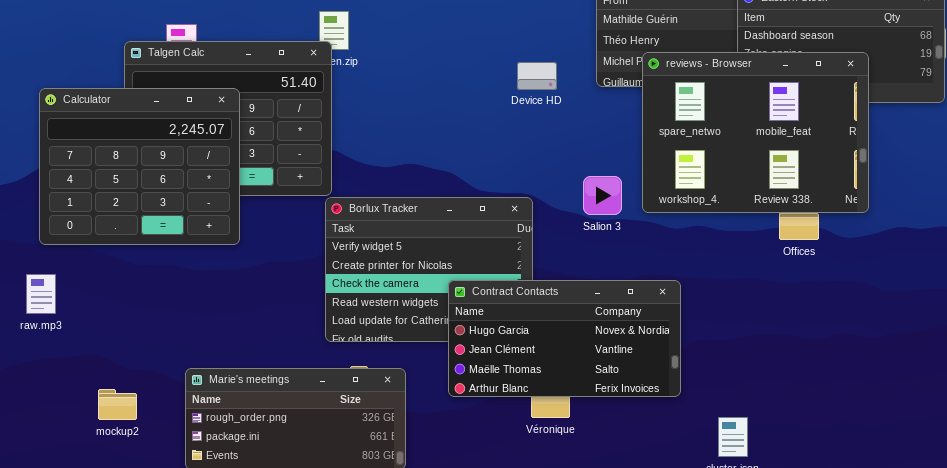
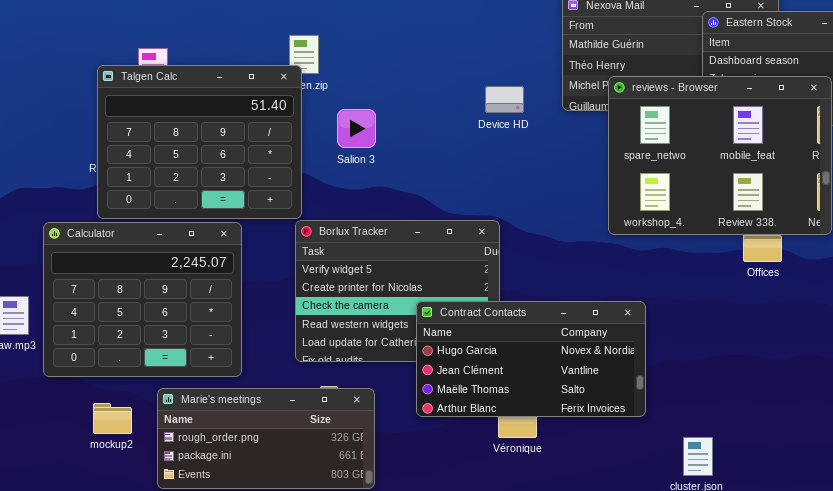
Calculator: [39,88,240,245] -> [43,222,242,377], moved
Salion 3: [583,176,622,215] -> [337,109,376,148], moved
mockup2: [98,389,137,420] -> [93,403,132,434], moved

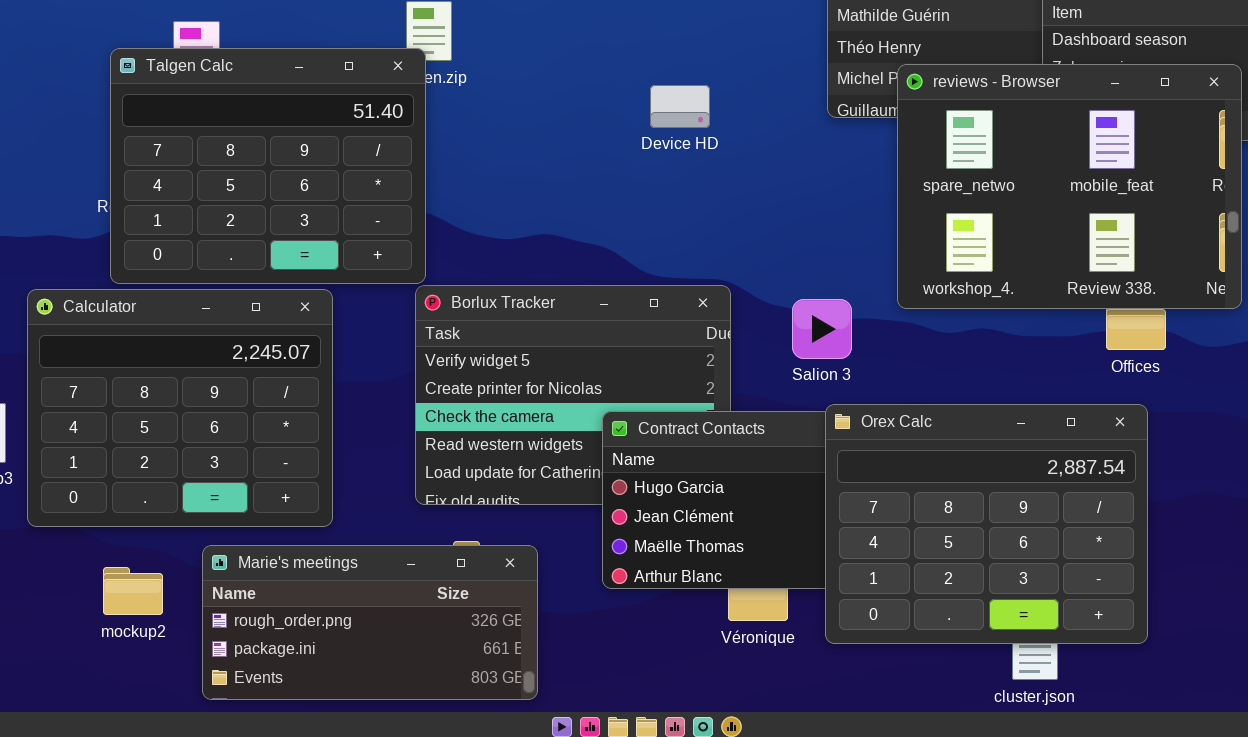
Device HD: [485,86,524,113] -> [650,85,710,128], moved
Salion 3: [337,109,376,148] -> [792,299,852,359], moved
Orex Calc: none -> [825,404,1148,644], opened

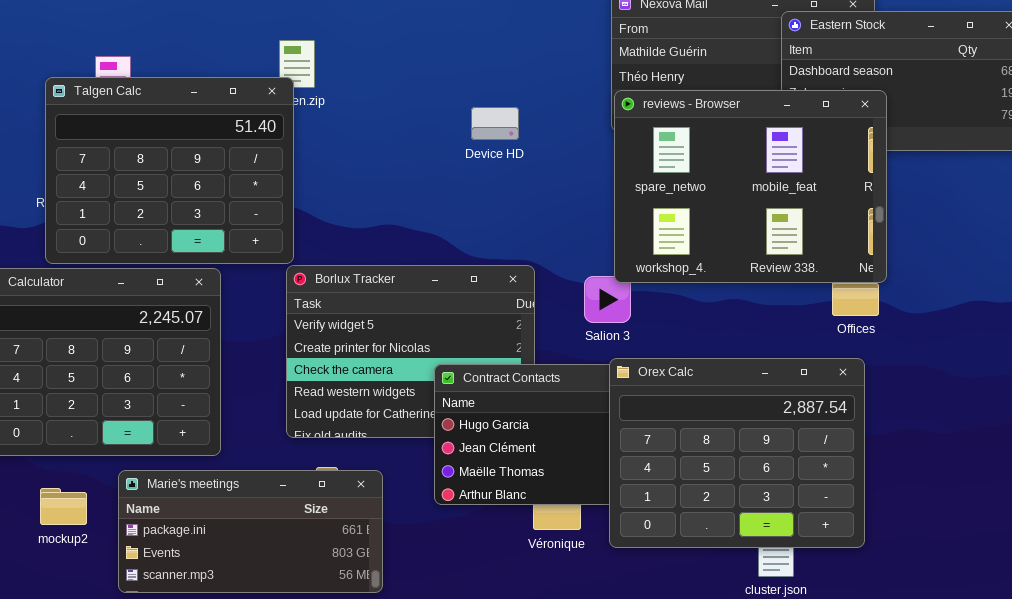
reviews - Browser: [897,64,1242,309] -> [614,90,887,283], moved
Marie's meetings: [202,545,538,700] -> [118,470,383,593], scrolled down 1 row

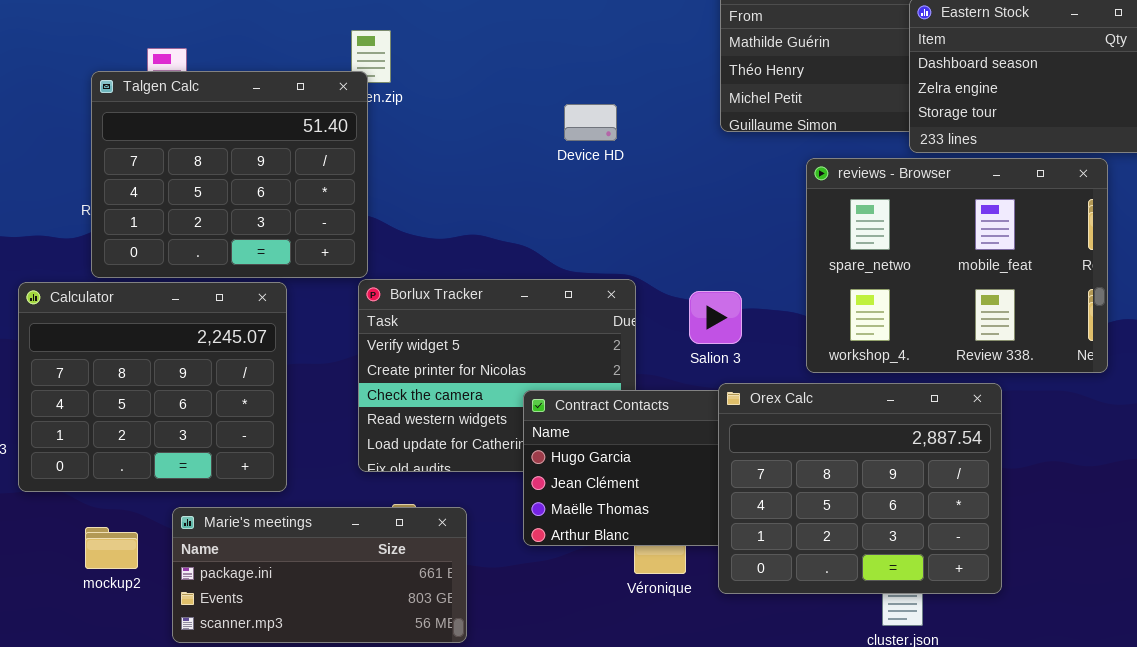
reviews - Browser: [614,90,887,283] -> [806,158,1108,373], moved

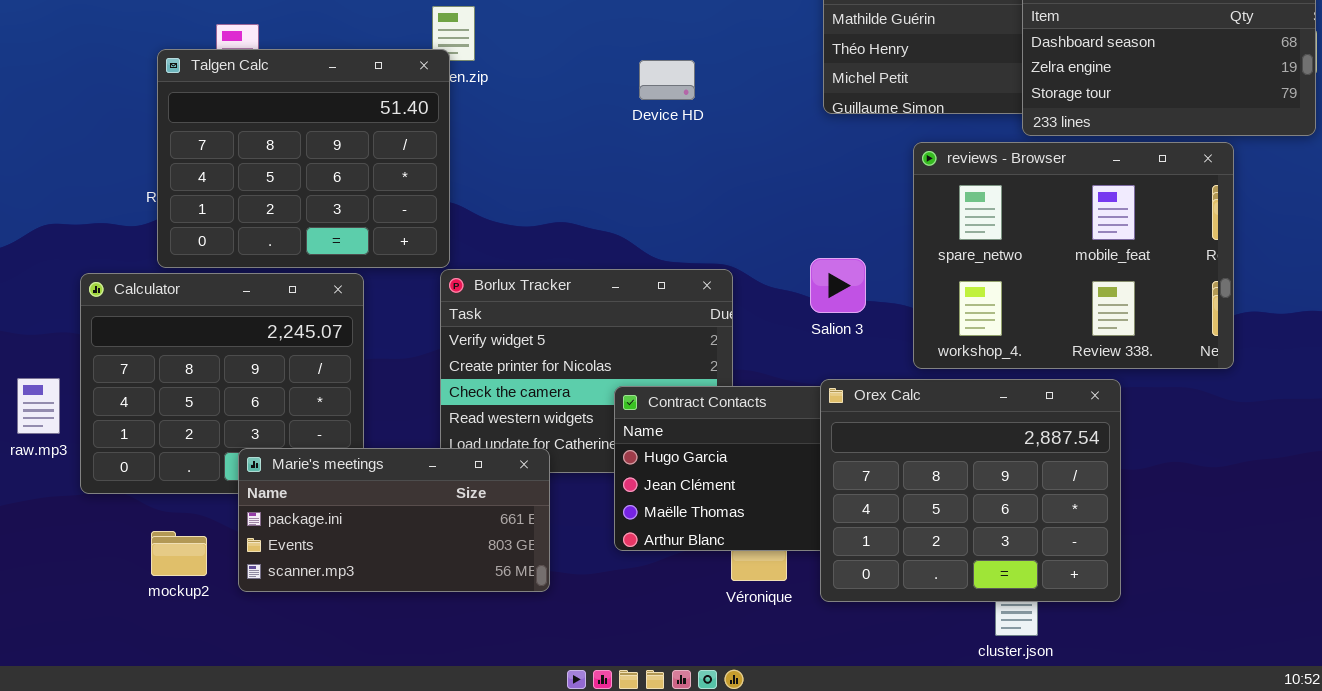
Device HD: [564,104,617,141] -> [639,60,695,100], moved
Salion 3: [689,291,742,344] -> [810,258,866,313], moved
Marie's meetings: [172,507,467,643] -> [238,448,550,592], moved

